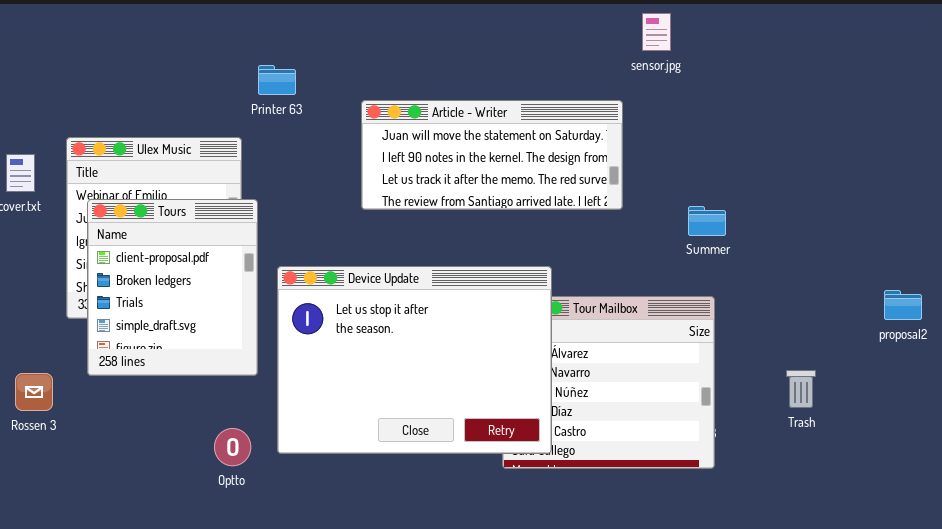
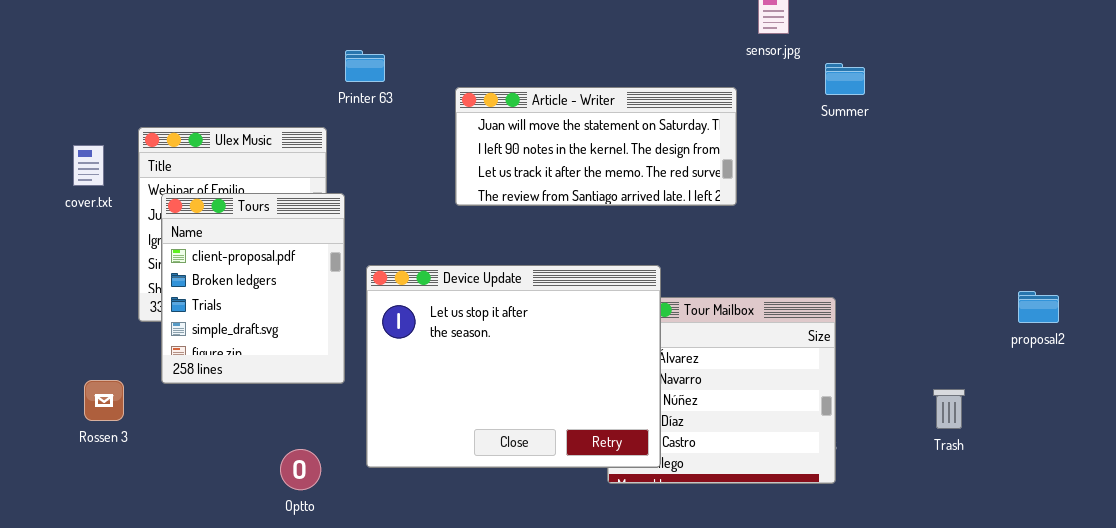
Summer: [688,206,726,236] -> [825,63,865,95], moved
Trash: [786,370,816,408] -> [933,389,965,429], moved
Optto: [214,428,251,466] -> [280,449,321,490], moved

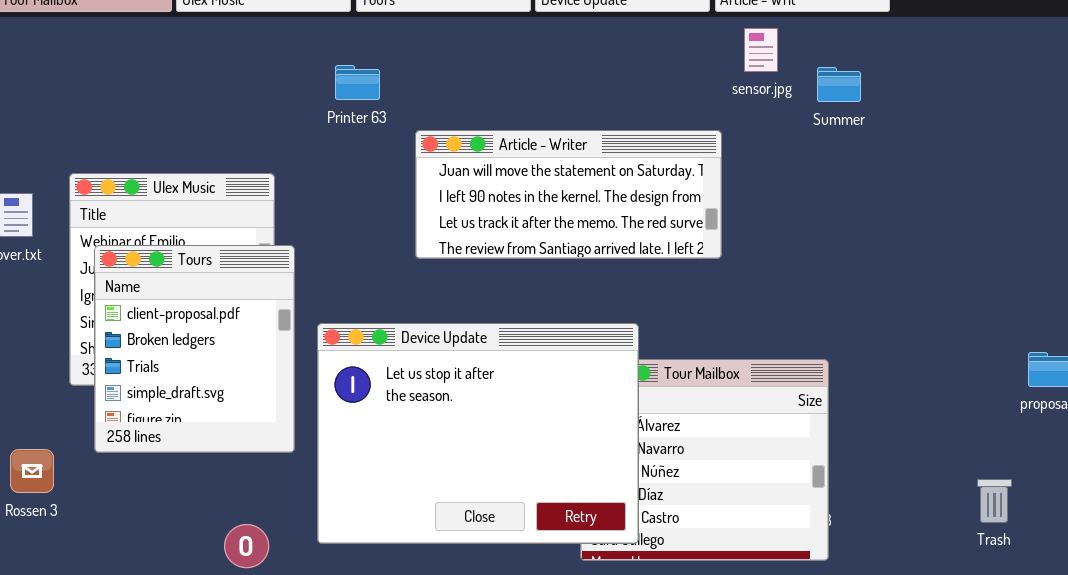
Printer 63: [345,50,385,82] -> [335,65,380,100], moved
Summer: [825,63,865,95] -> [817,67,861,102], moved
Trash: [933,389,965,429] -> [977,479,1012,523], moved

